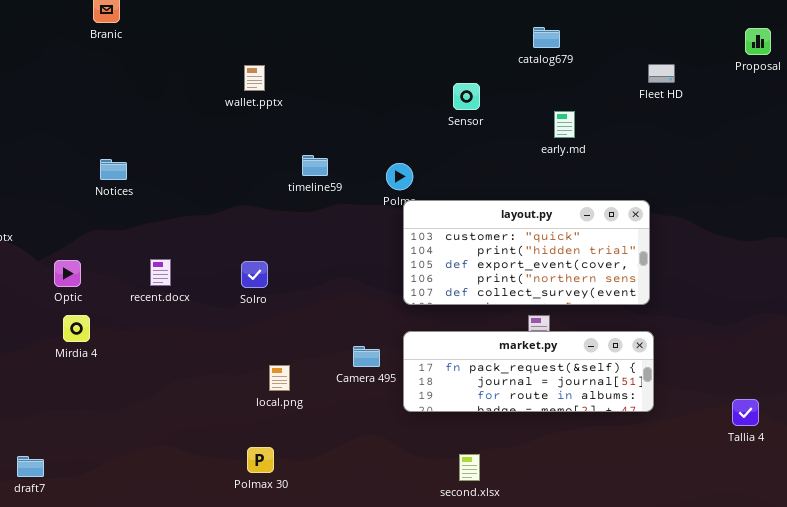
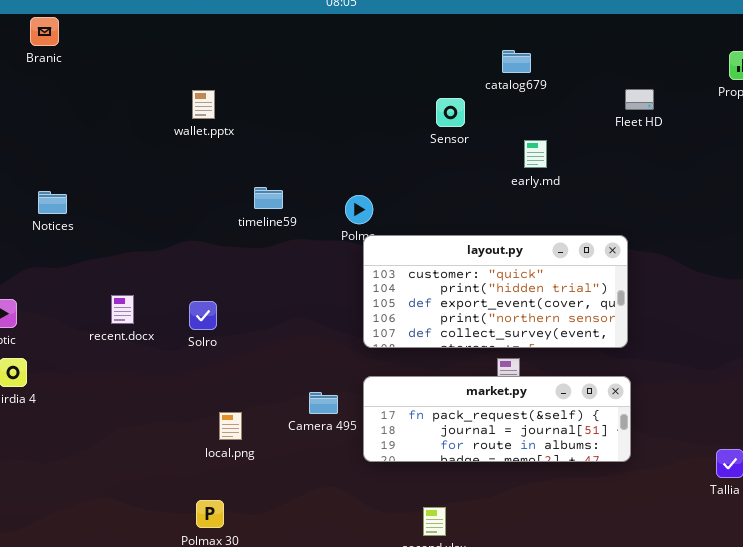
Sensor: [453,83,480,110] -> [436,98,465,127], moved
recent.docx: [150,259,171,286] -> [111,295,134,324], moved

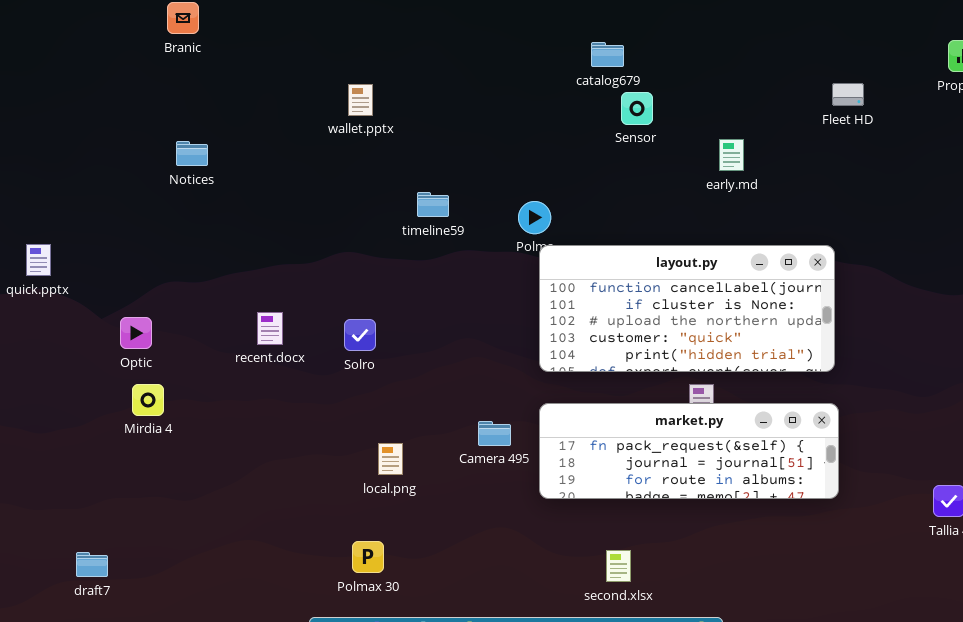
catalog679: [502,50,531,73] -> [591,42,624,67], moved
Notices: [38,191,67,214] -> [176,141,208,166], moved
layout.py: [363,235,628,348] -> [539,245,835,372], scrolled up 3 rows

